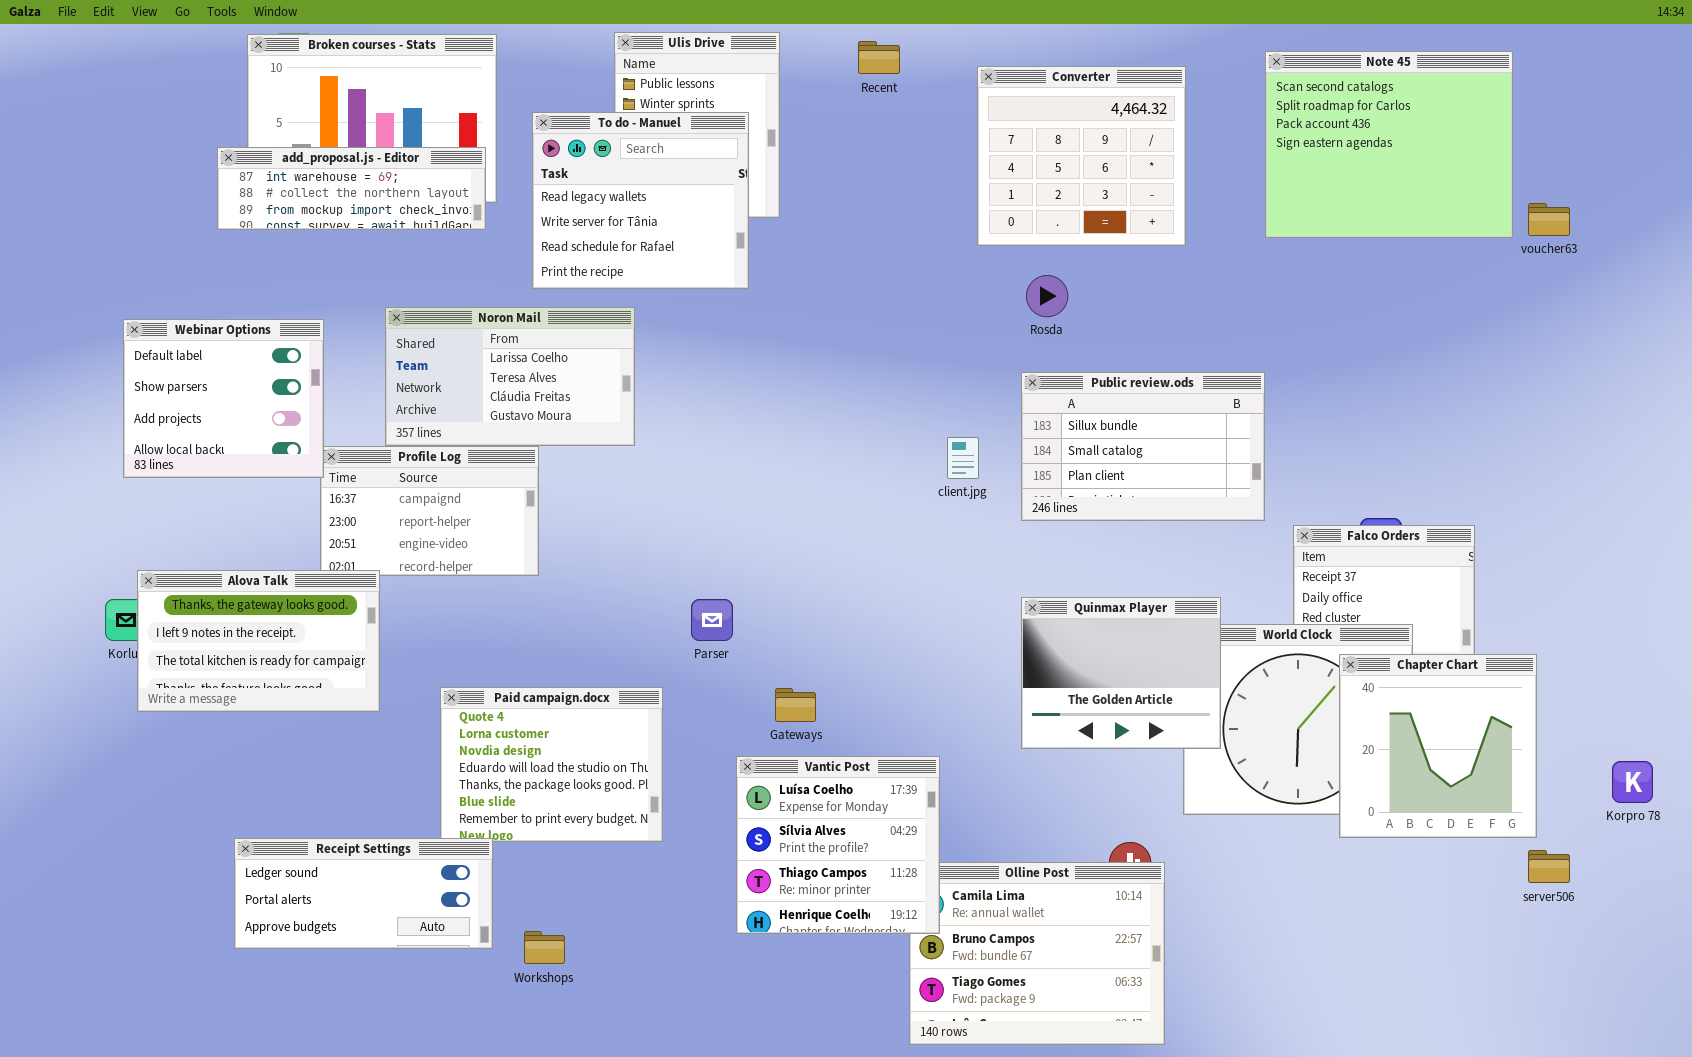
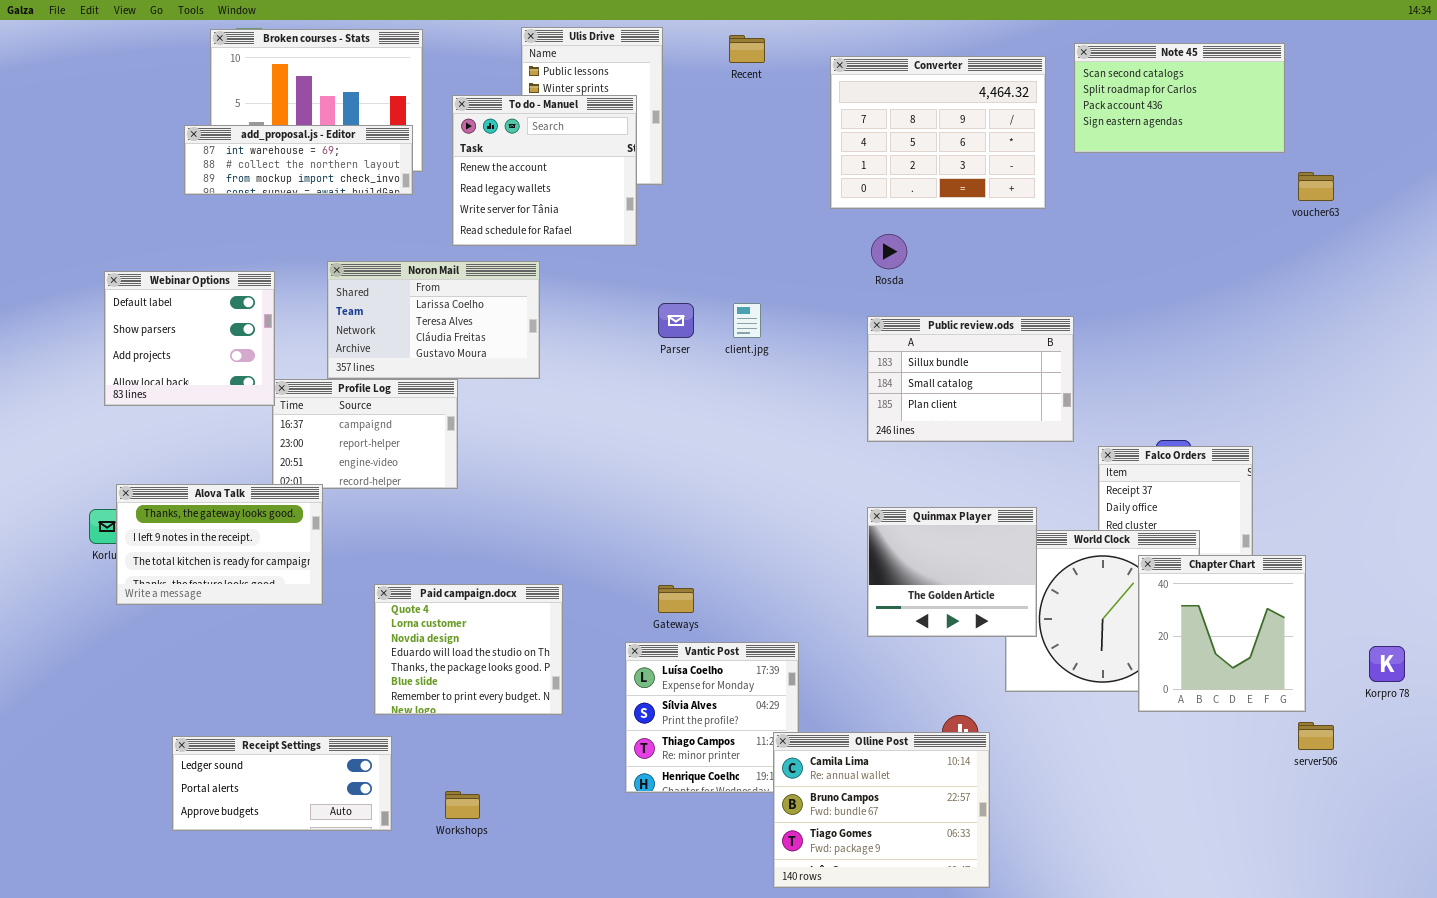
Note 45: [1265,51,1513,238] -> [1074,43,1285,153], resized
Converter: [977,66,1186,246] -> [830,56,1046,209], resized
To do - Manuel: [532,112,749,289] -> [452,95,637,246], scrolled up 1 row
client.jpg: [947,437,979,479] -> [733,303,761,338], moved
Parser: [691,599,733,641] -> [658,303,694,338], moved
Receipt Settings: [234,838,493,949] -> [172,736,392,831], moved
Olline Post: [909,862,1165,1045] -> [773,732,990,888], raised

